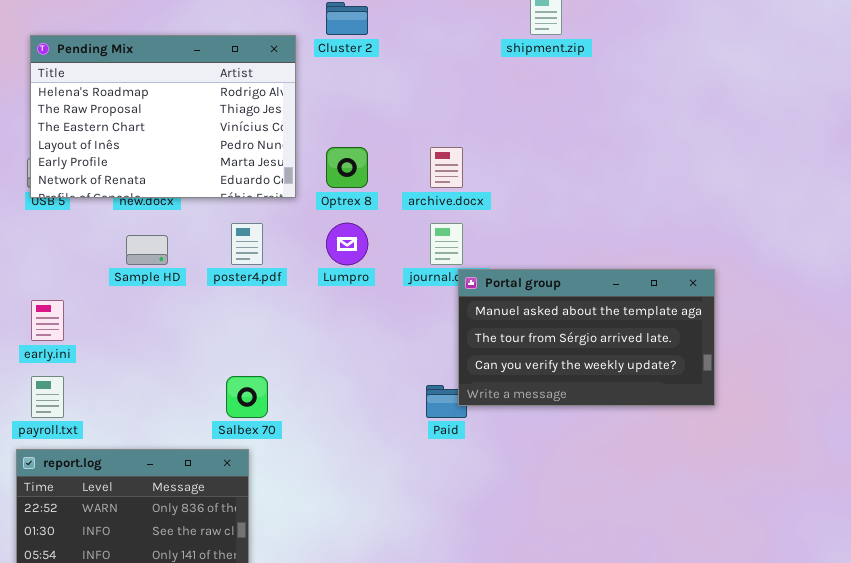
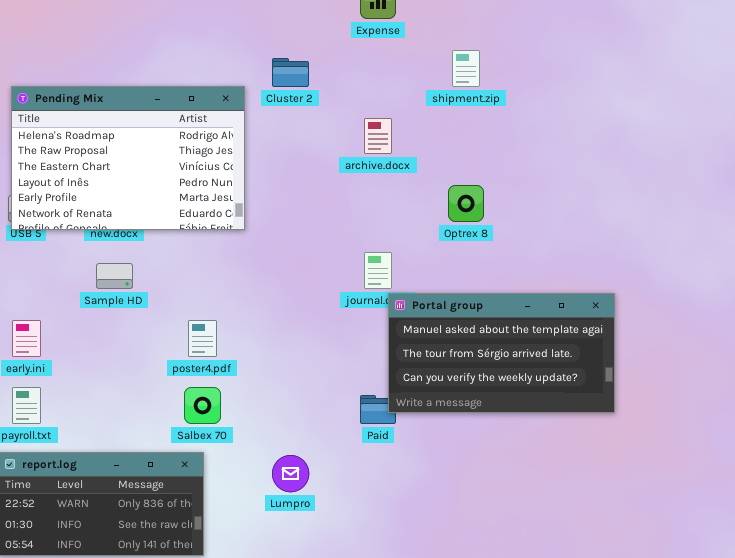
Optrex 8: [326,147,368,188] -> [448,185,484,222], moved
archive.docx: [430,147,463,188] -> [364,118,392,154], moved
poster4.pdf: [231,223,263,265] -> [188,320,217,357], moved
Lumpro: [326,223,368,265] -> [272,455,309,492], moved

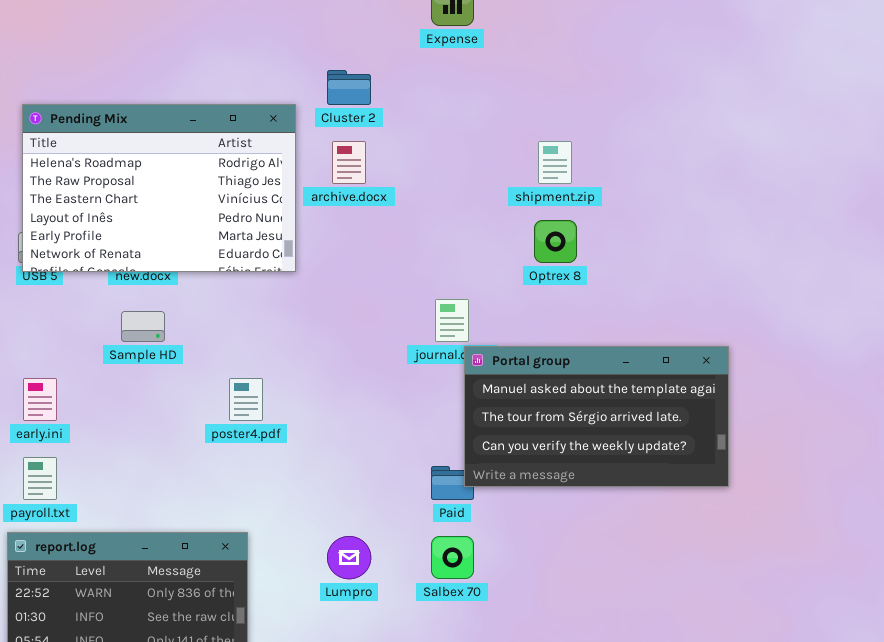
shipment.zip: [452,50,480,87] -> [538,141,572,184], moved
archive.docx: [364,118,392,154] -> [332,141,366,184], moved
Salbex 70: [184,387,221,424] -> [431,536,474,579], moved

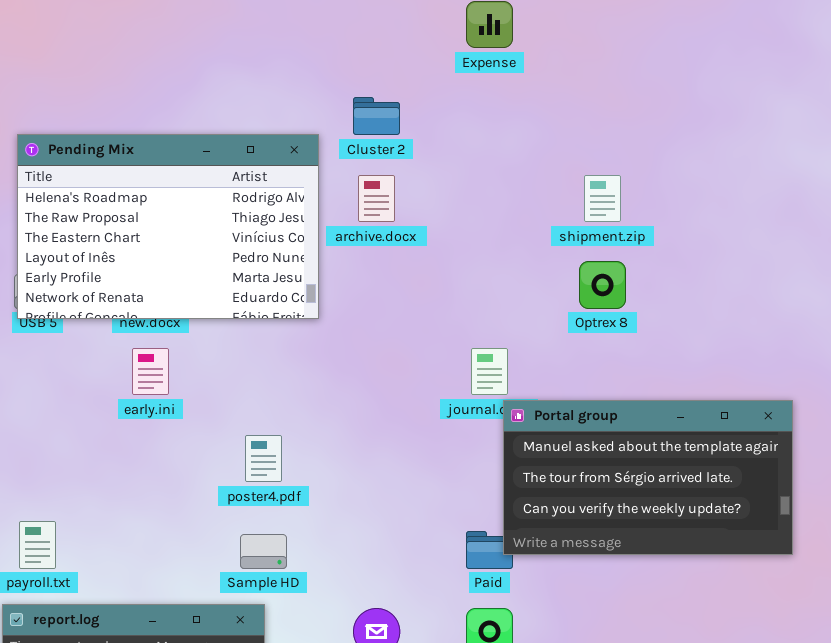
Sample HD: [121,311,165,342] -> [240,534,287,569], moved
early.ini: [23,378,57,421] -> [132,348,169,395], moved

